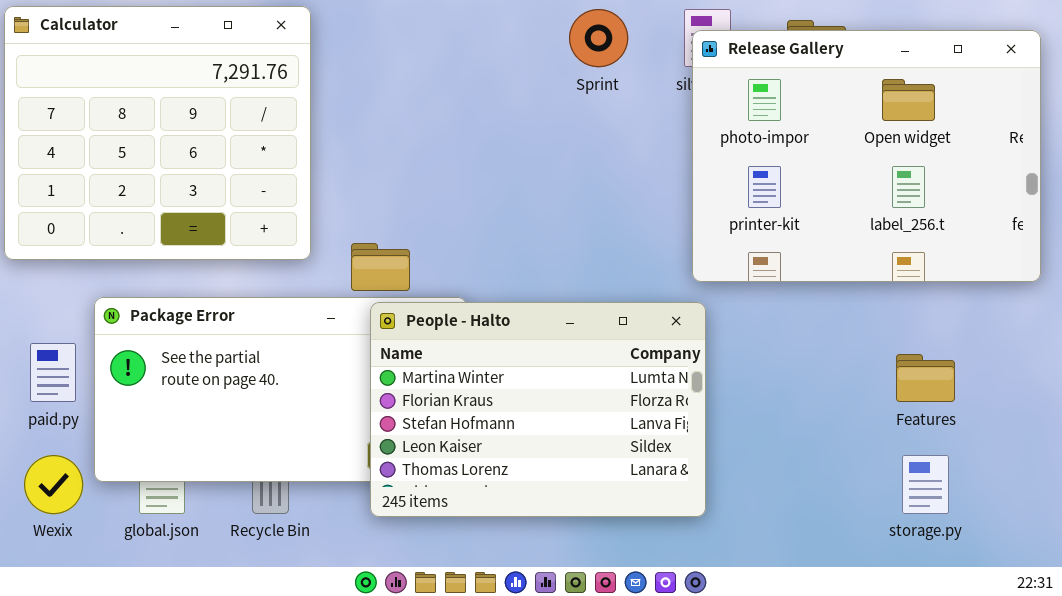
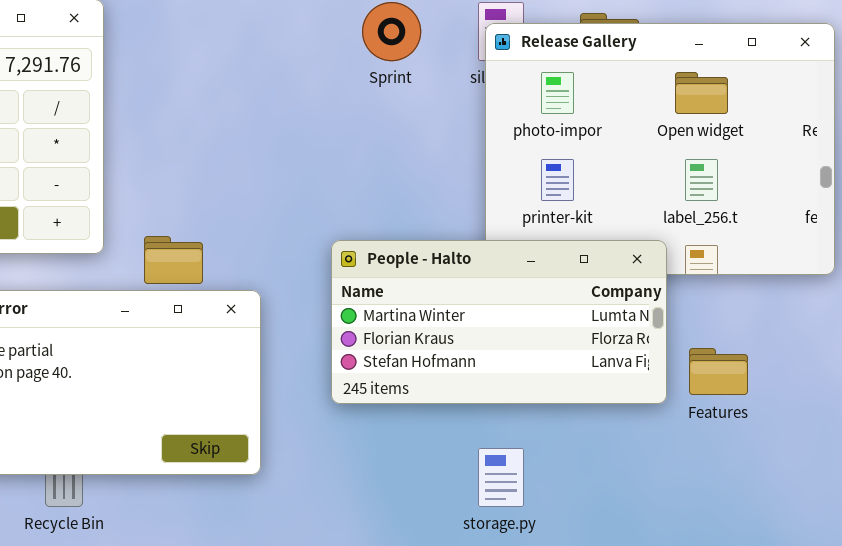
People - Halto: [370,302,706,517] -> [331,240,667,404], moved, resized
storage.py: [902,455,949,514] -> [478,448,524,507], moved

